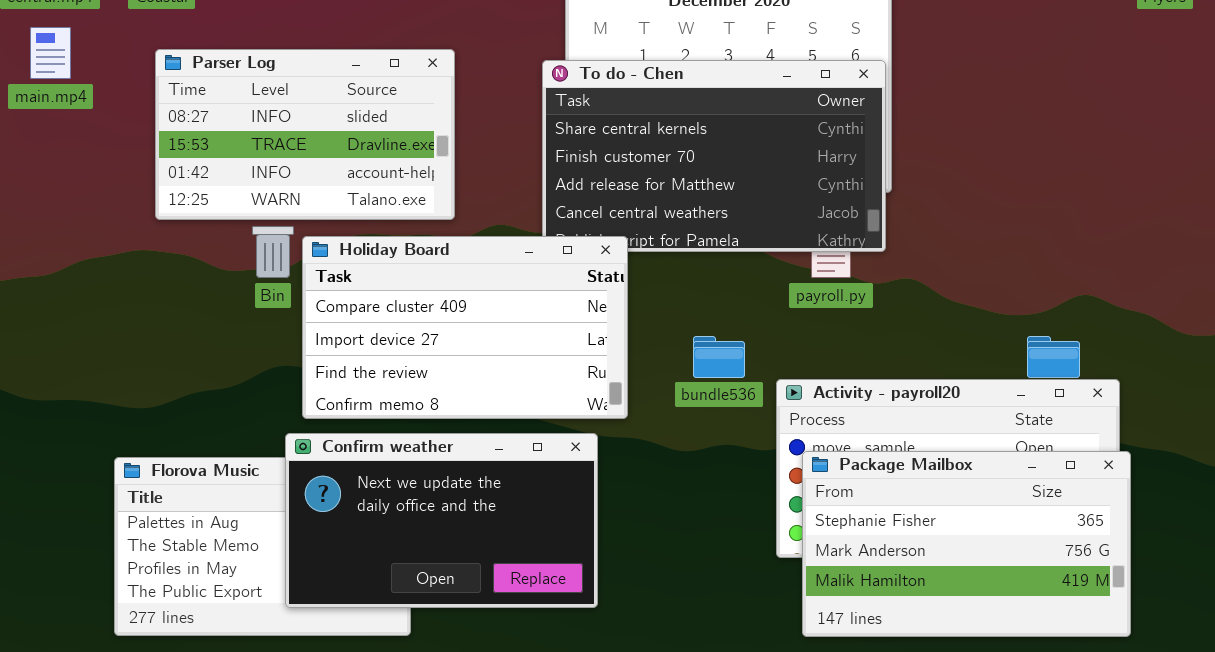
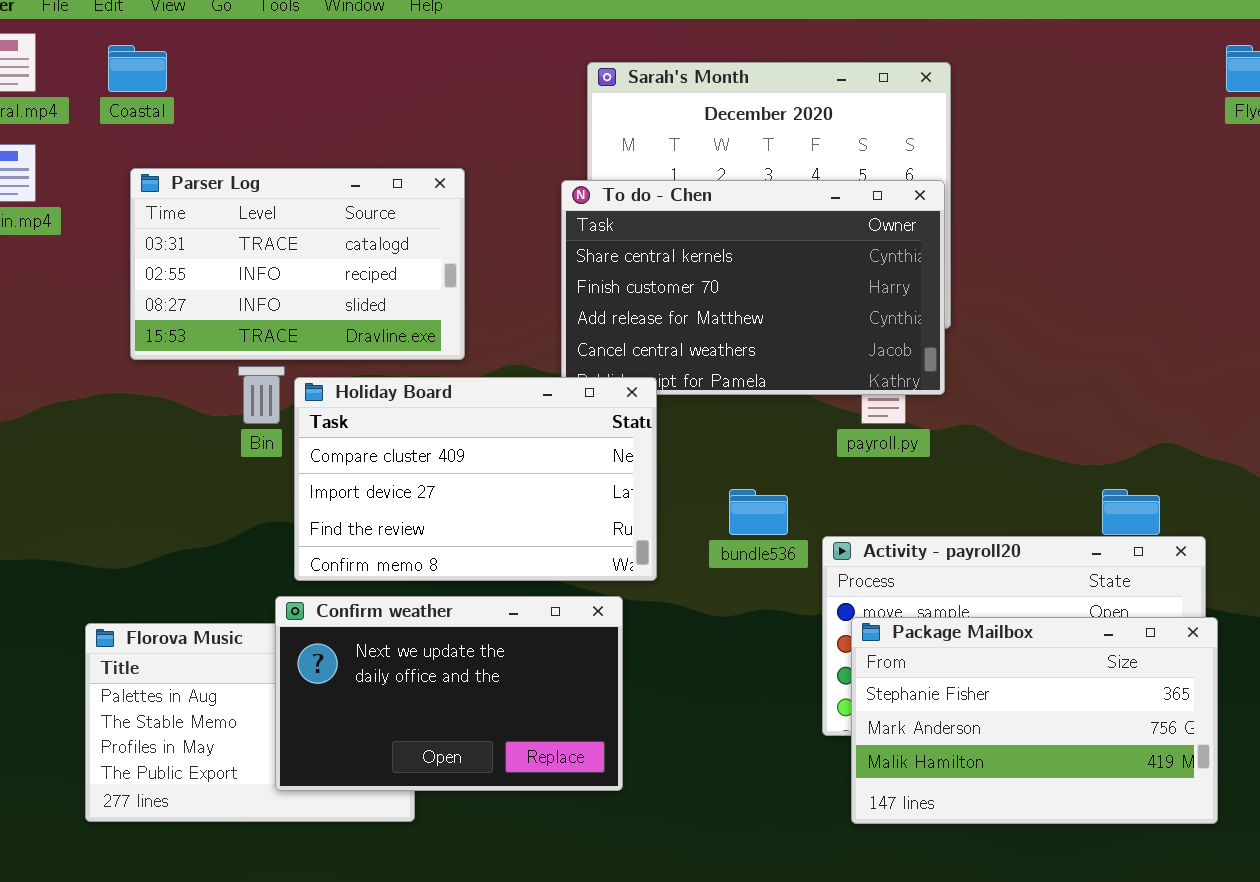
Parser Log: [155,49,455,220] -> [130,168,465,360], scrolled up 2 rows

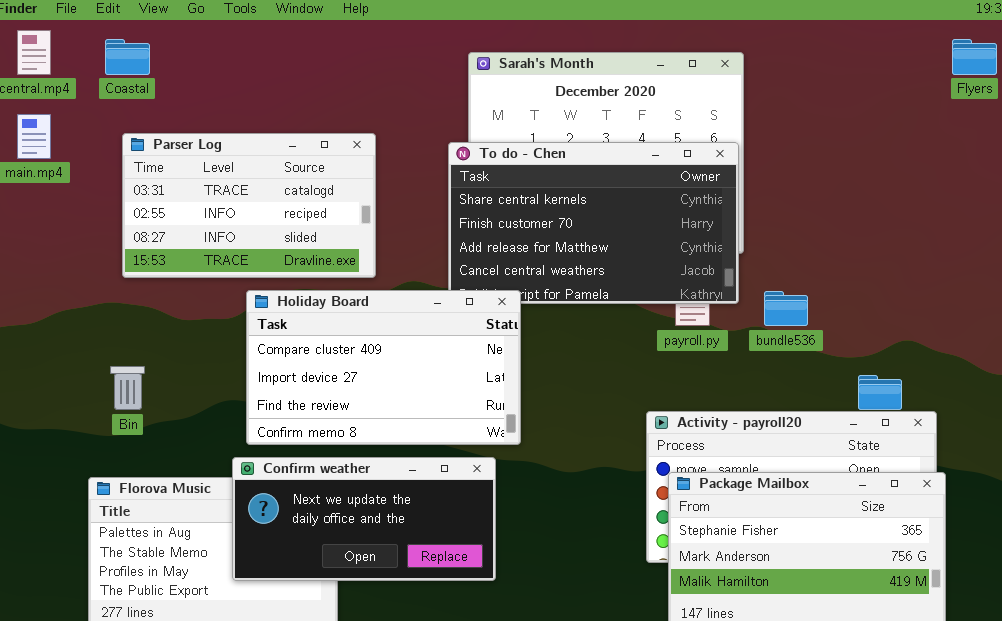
Bin: [238,366,285,424] -> [110,366,145,410], moved
bundle536: [729,489,788,535] -> [764,291,808,326], moved
Confirm weather: [275,596,623,791] -> [232,457,496,581], resized

